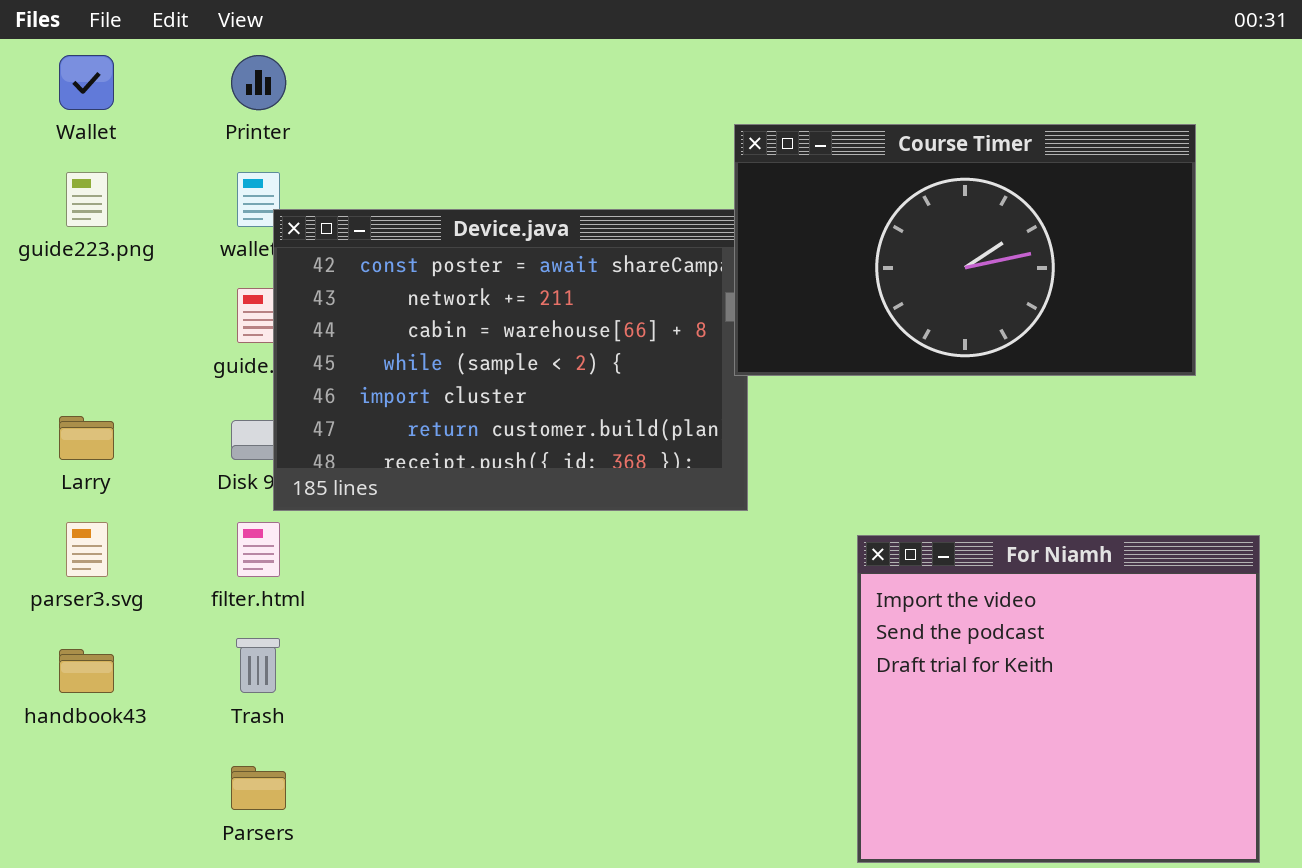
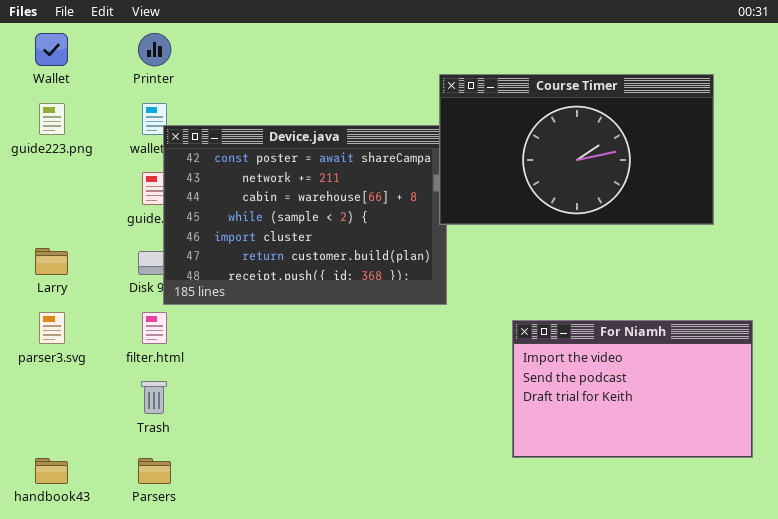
For Niamh: [857,535,1260,863] -> [512,320,753,458], resized
handbook43: [59,649,114,693] -> [35,458,68,484], moved

